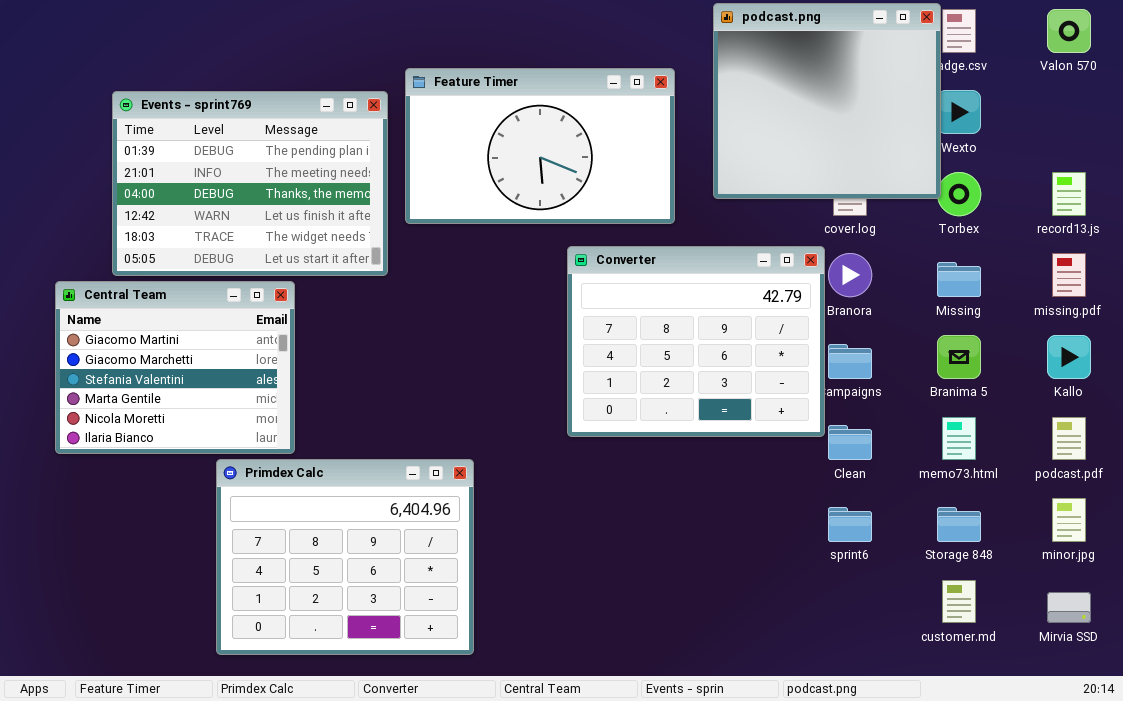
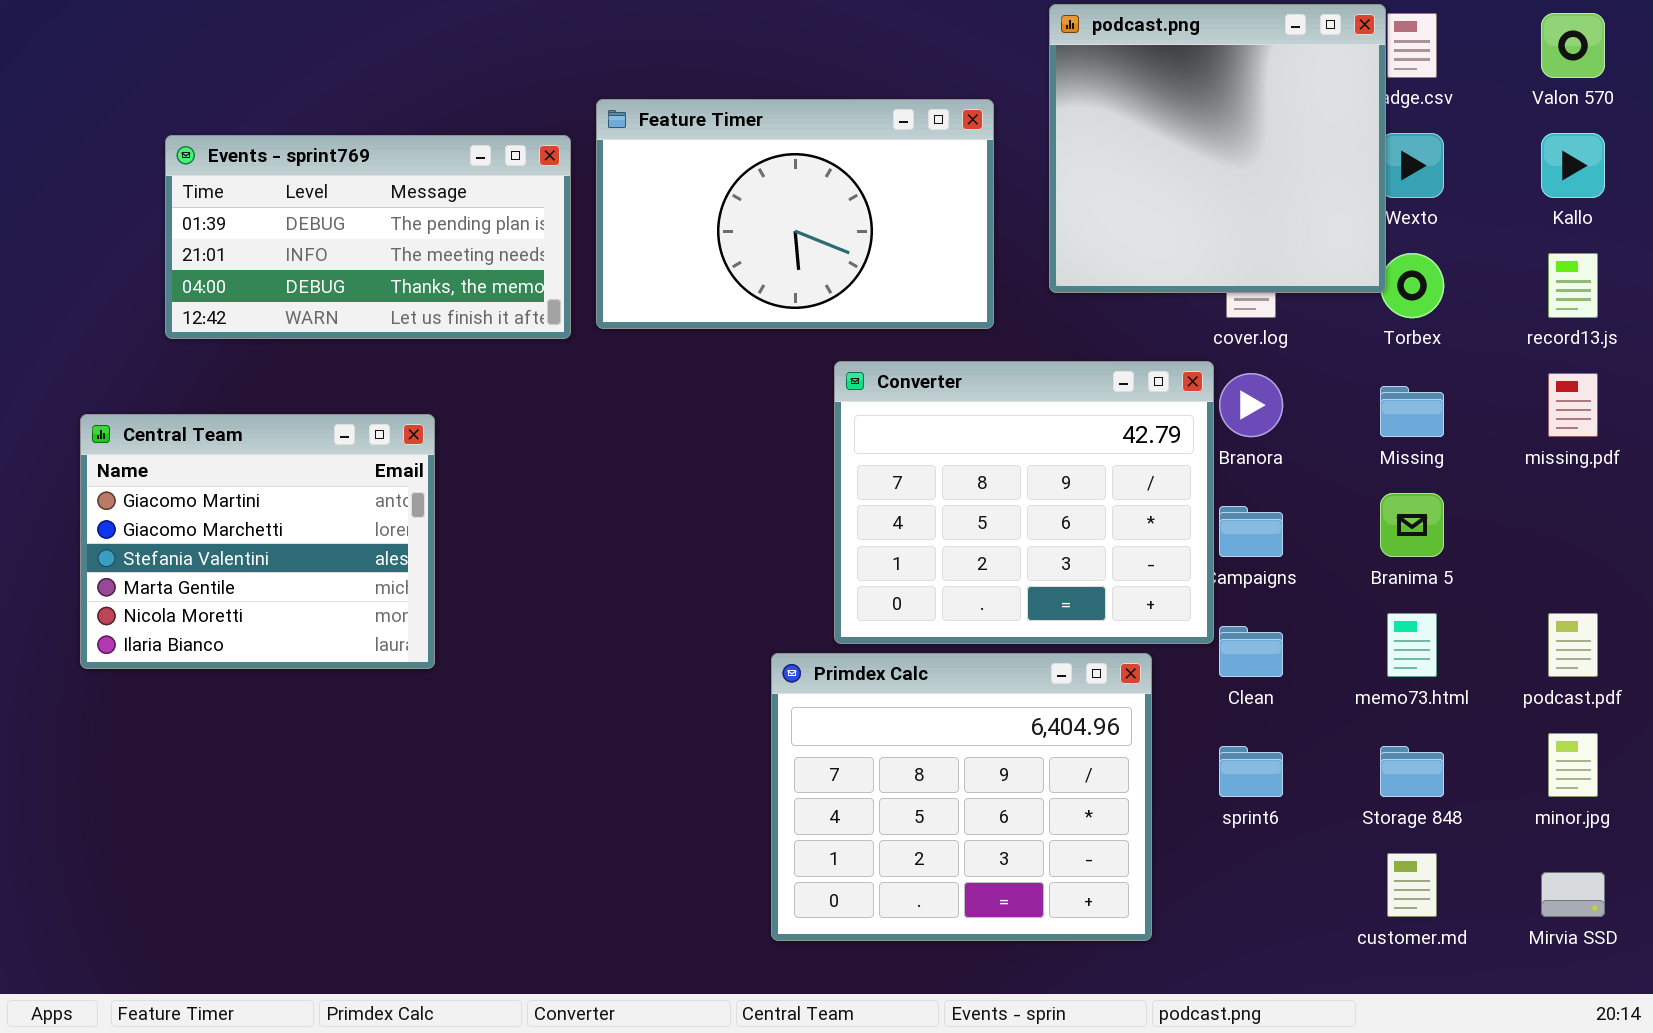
Events - sprint769: [112,91,388,276] -> [165,135,571,339], resized
Kallo: [1047,335,1091,379] -> [1541,133,1605,198], moved
Primdex Calc: [216,459,474,655] -> [771,653,1152,941], moved

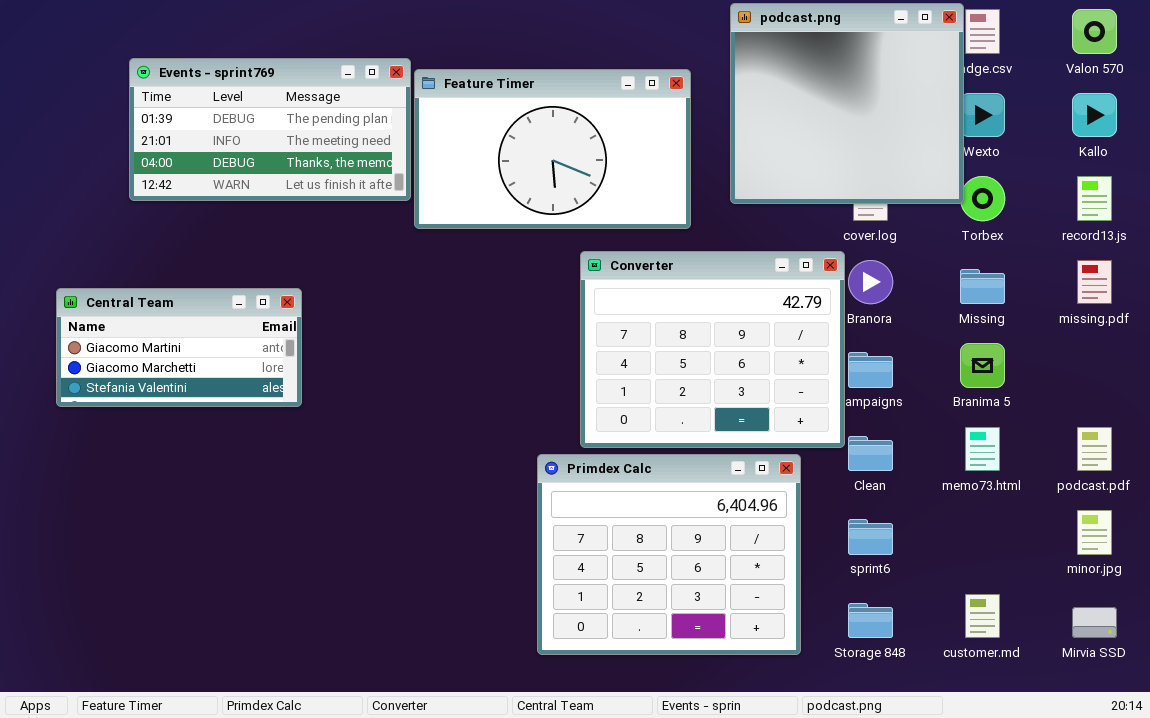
Events - sprint769: [165,135,571,339] -> [129,58,411,201], moved
Central Team: [80,414,435,669] -> [56,288,302,407], resized
Storage 848: [1380,746,1444,797] -> [848,603,893,638], moved

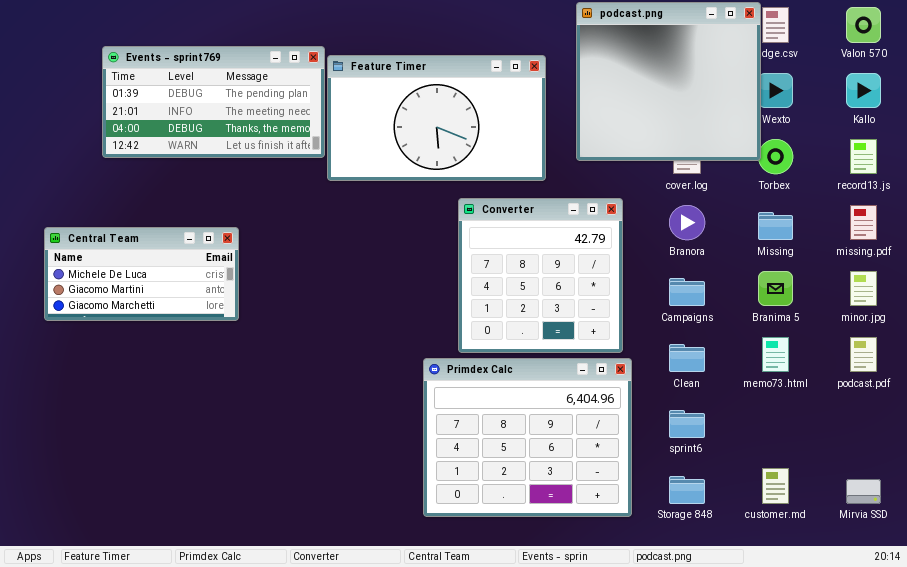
Converter: [580,251,845,448] -> [458,198,623,353], resized
Central Team: [56,288,302,407] -> [44,227,239,321], scrolled up 1 row
minor.jpg: [1077,510,1112,555] -> [850,271,877,306], moved

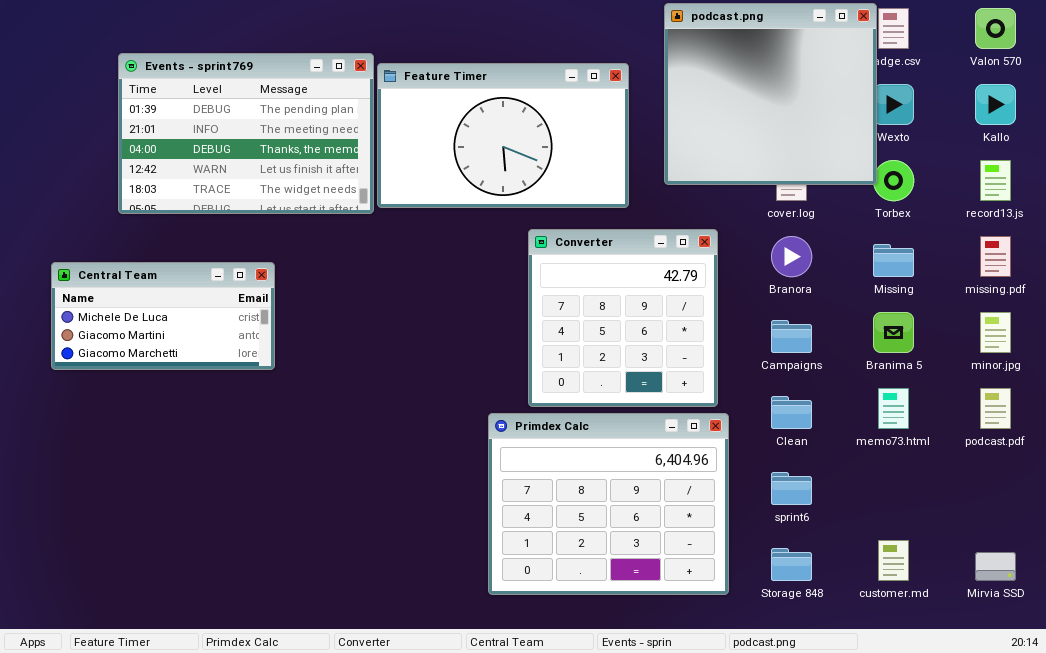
Events - sprint769: [102,46,325,158] -> [118,53,374,214], resized

